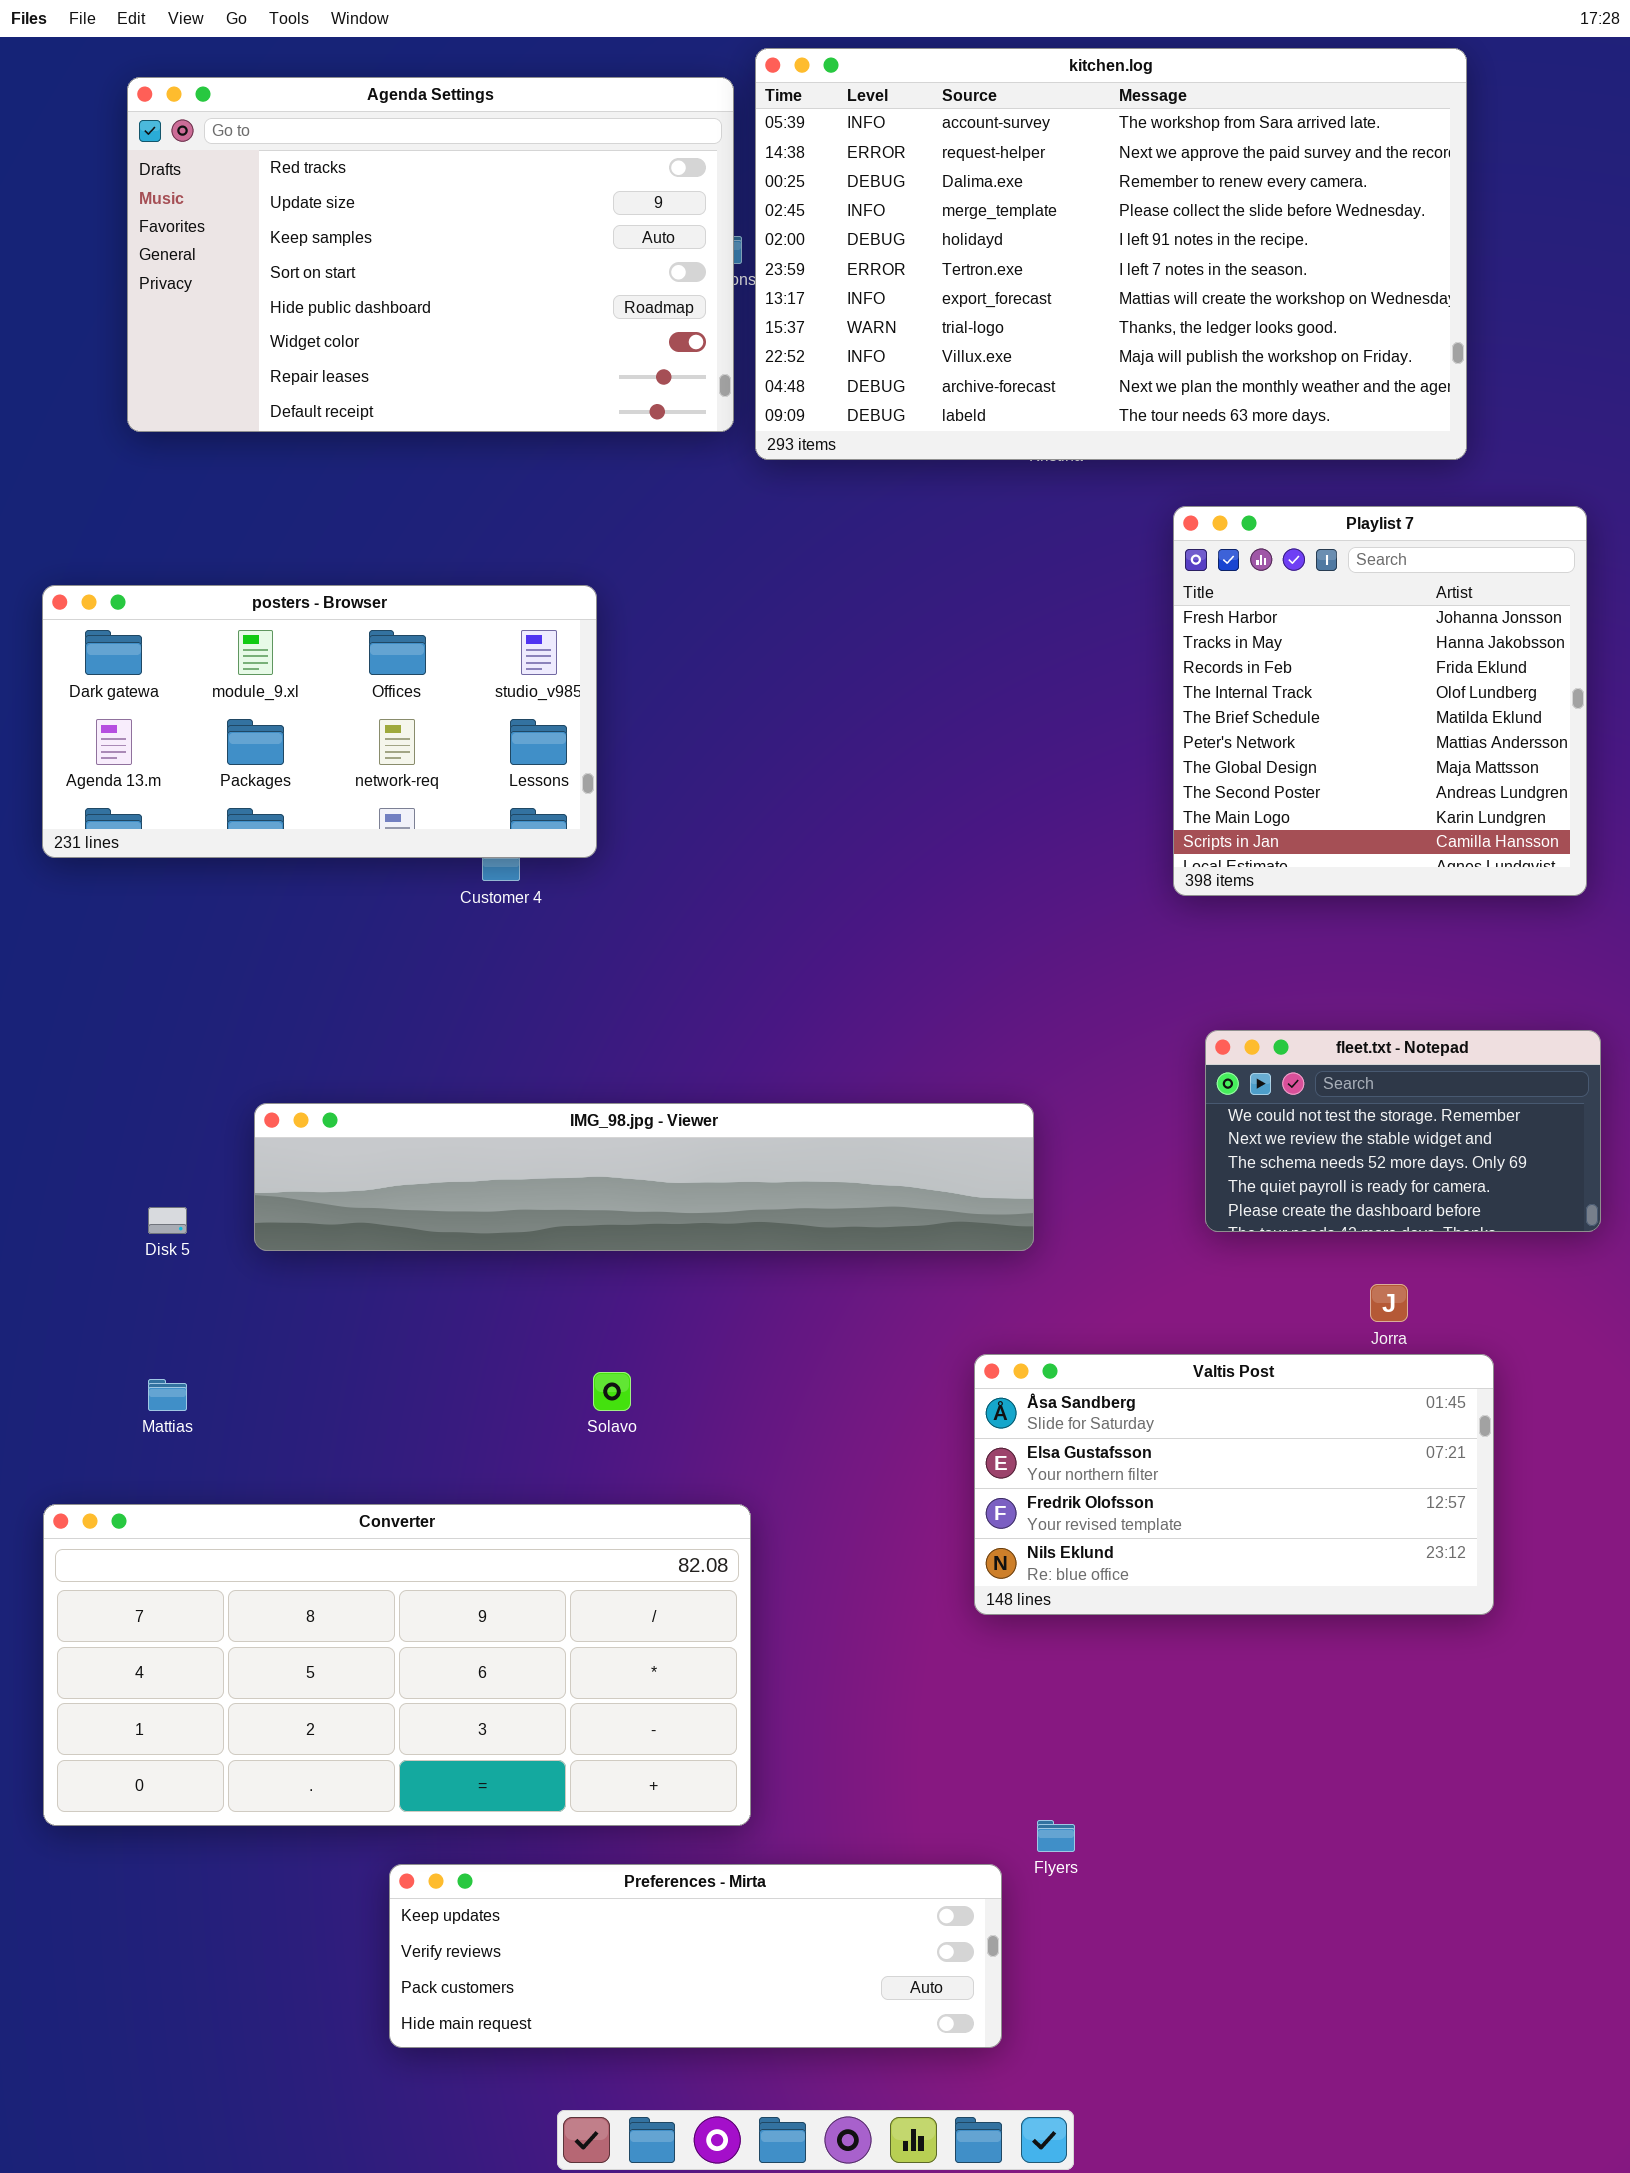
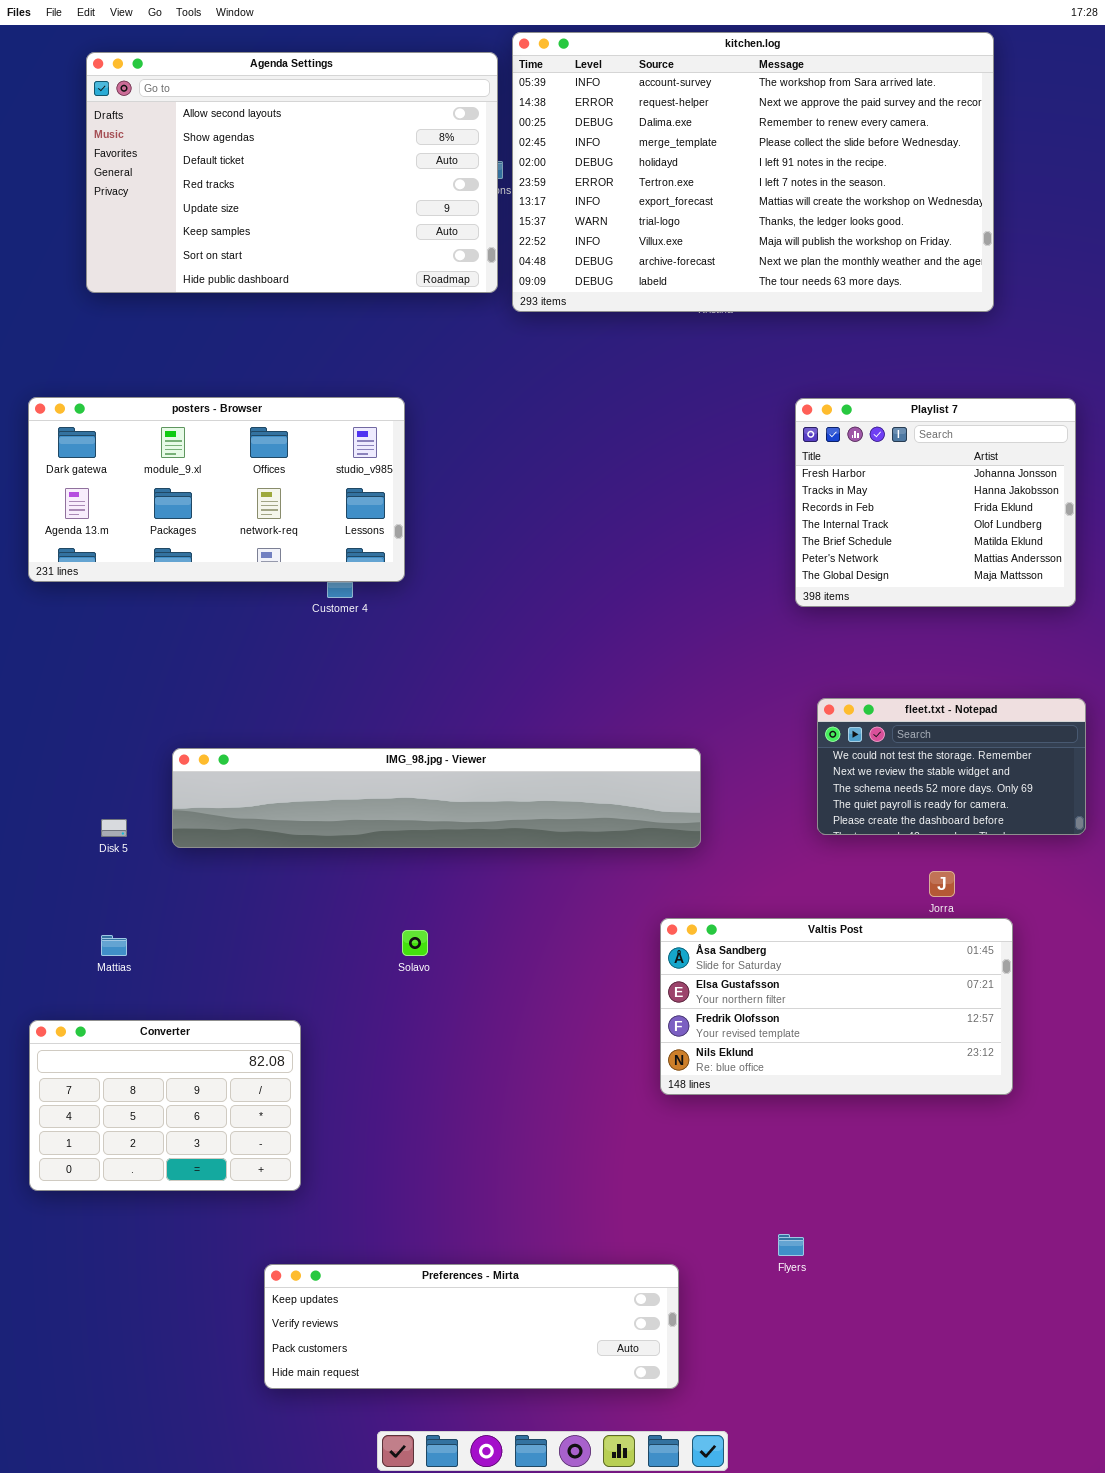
Agenda Settings: [127,77,734,432] -> [86,52,498,293], scrolled up 3 rows
Playlist 7: [1173,506,1587,896] -> [795,398,1076,607], resized
Converter: [43,1504,751,1826] -> [29,1020,301,1191], resized
Flyers: [1037,1820,1075,1852] -> [778,1234,804,1256], moved

